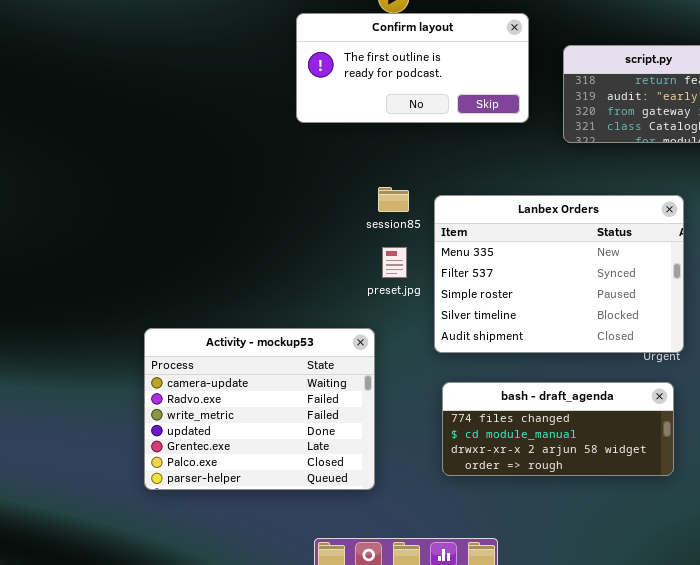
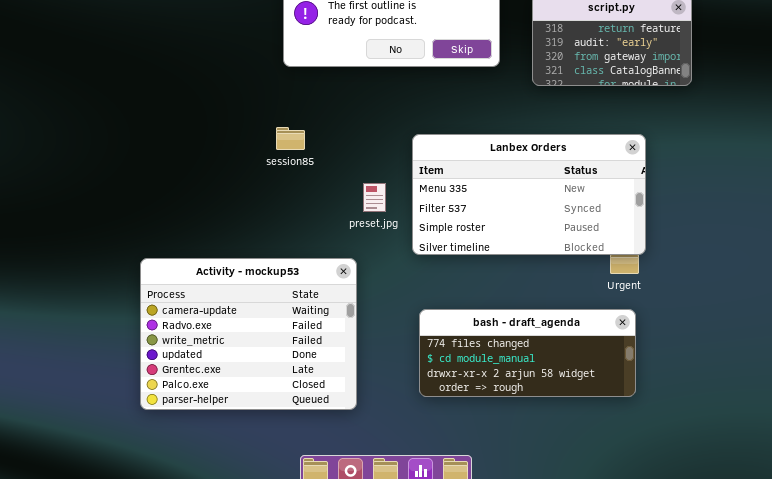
session85: [378,187,409,212] -> [276,127,305,150], moved
Lanbex Orders: [434,195,684,353] -> [412,134,646,255], resized

